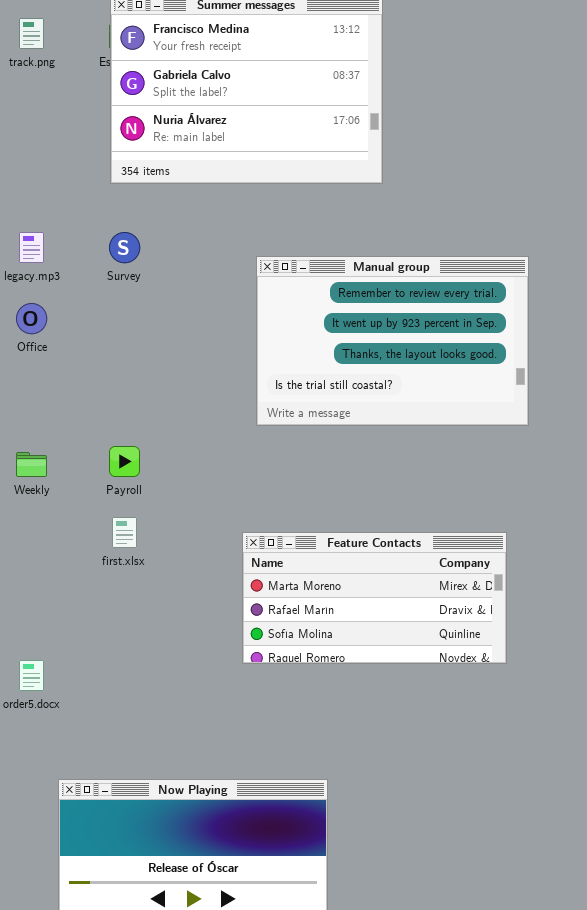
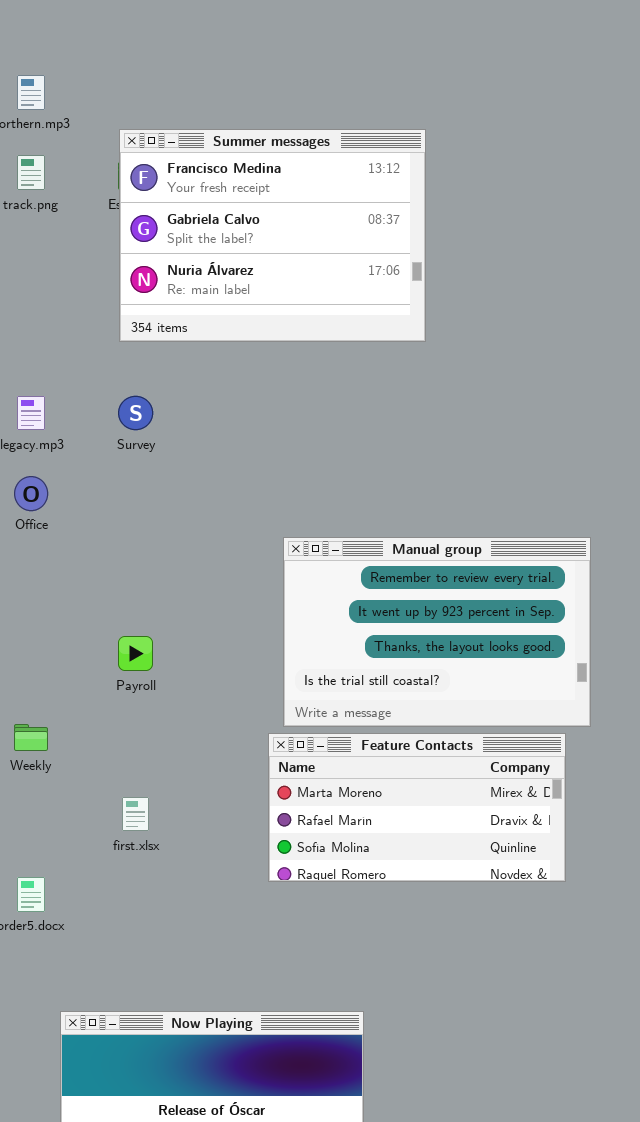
Manual group: [256,256,529,426] -> [283,537,591,727], moved
Weekly: [16,452,47,477] -> [14,724,48,751], moved
first.xlsx: [112,517,137,548] -> [122,797,149,831], moved

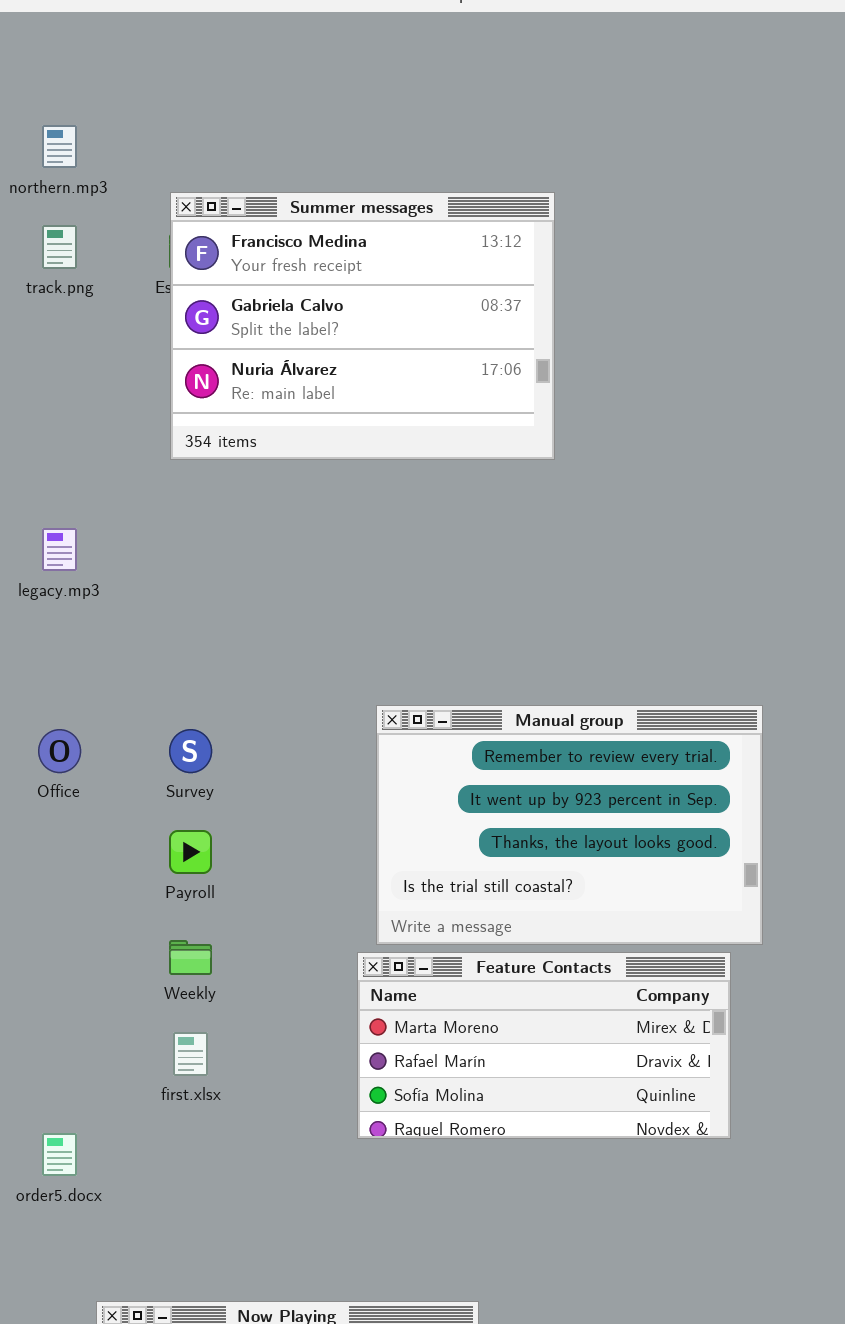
Survey: [118,396,153,430] -> [169,729,212,773], moved
Office: [14,476,48,511] -> [38,729,81,773], moved
Weekly: [14,724,48,751] -> [169,940,212,975], moved

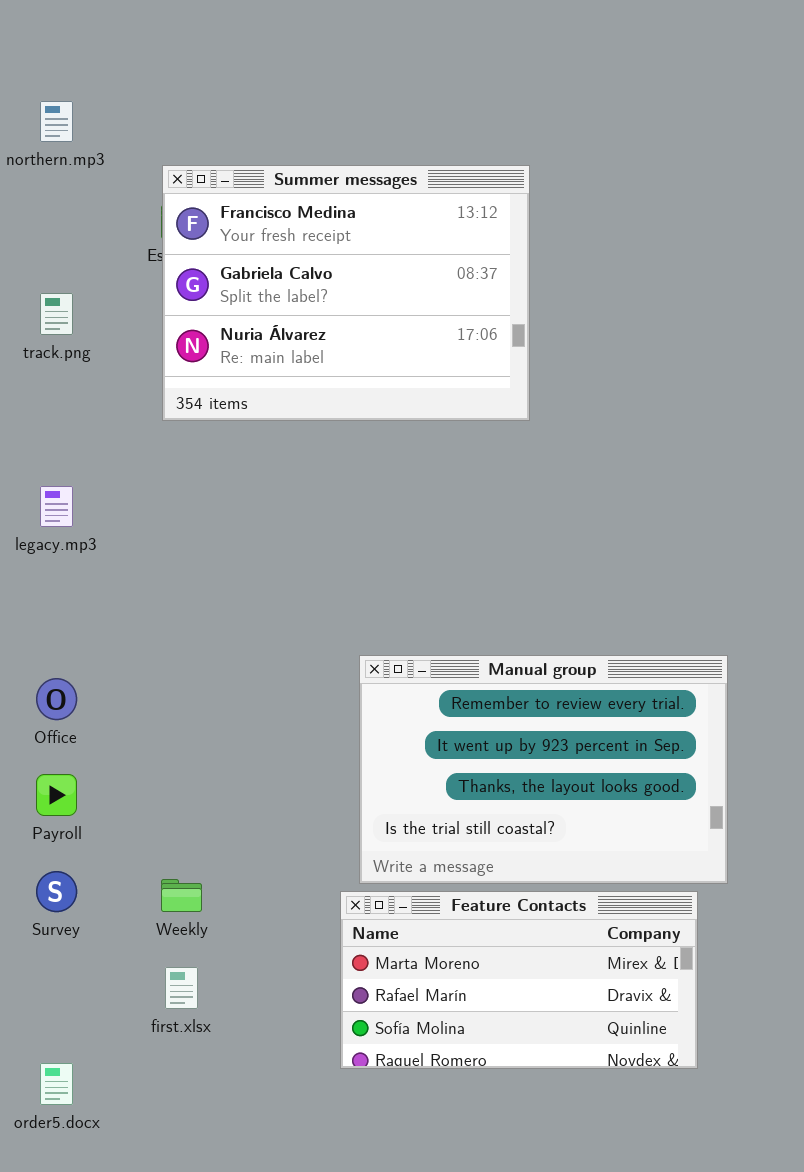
track.png: [42,225,77,269] -> [40,293,73,335], moved
Survey: [169,729,212,773] -> [36,871,77,912], moved
Payroll: [169,830,212,874] -> [36,774,77,816], moved

